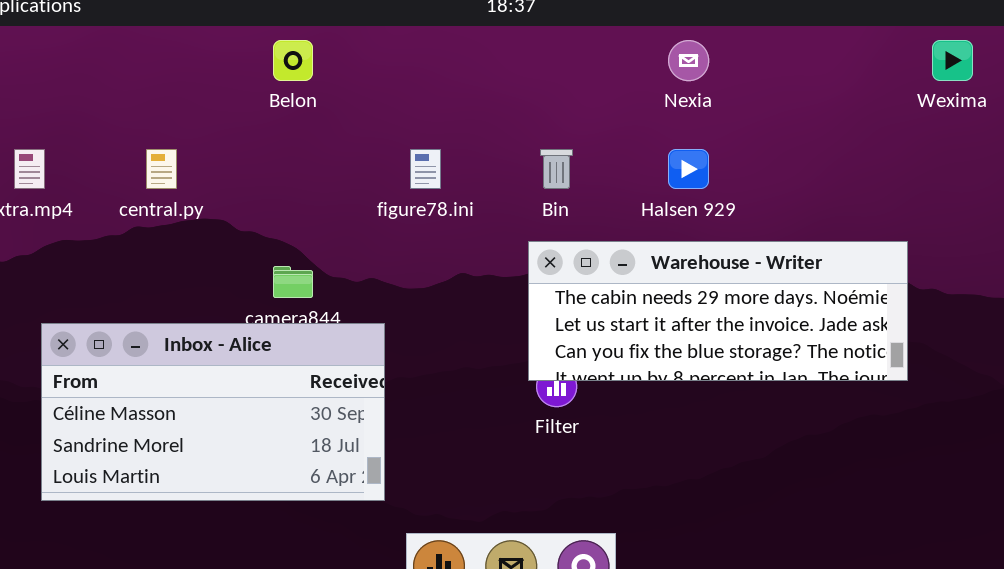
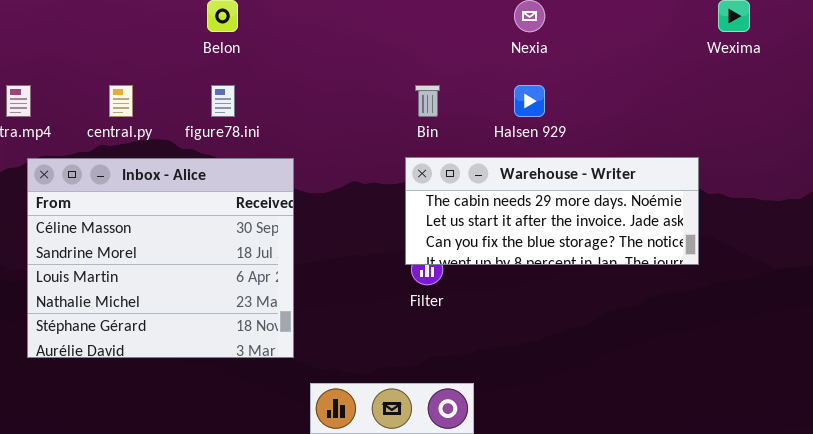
figure78.ini: [410,149,441,189] -> [211,85,235,117], moved
Inbox - Alice: [41,323,385,501] -> [27,158,294,358], resized

